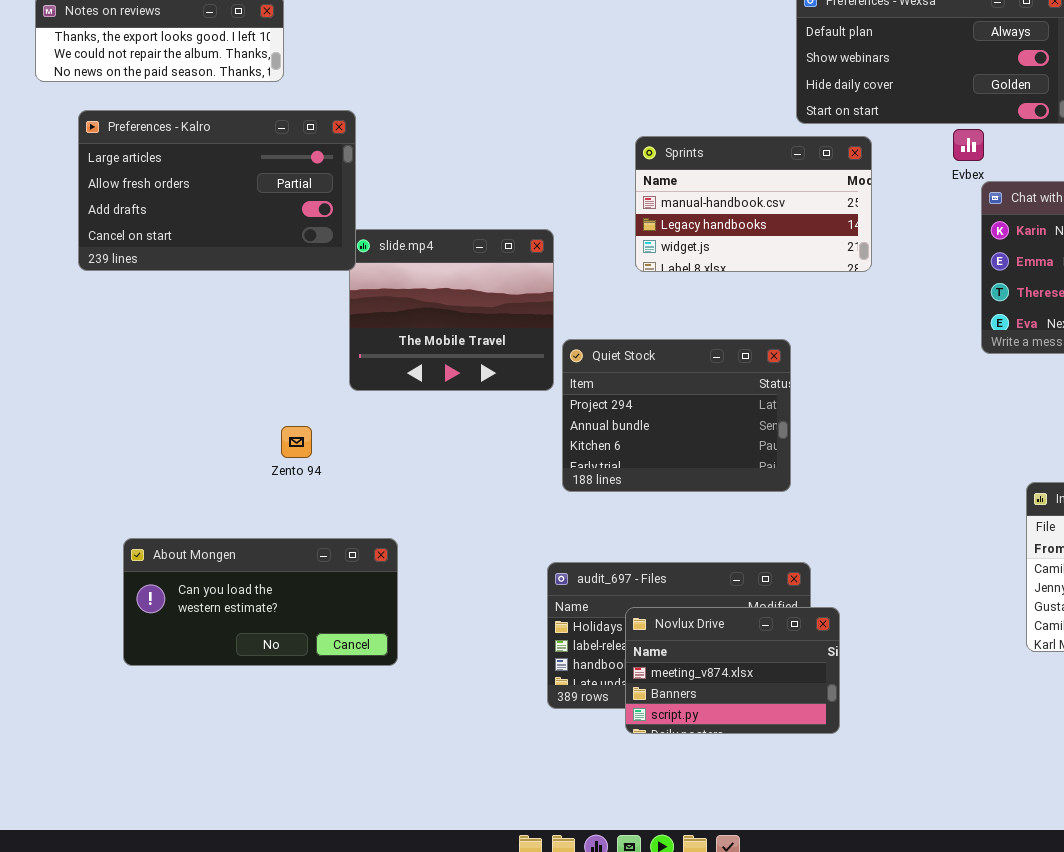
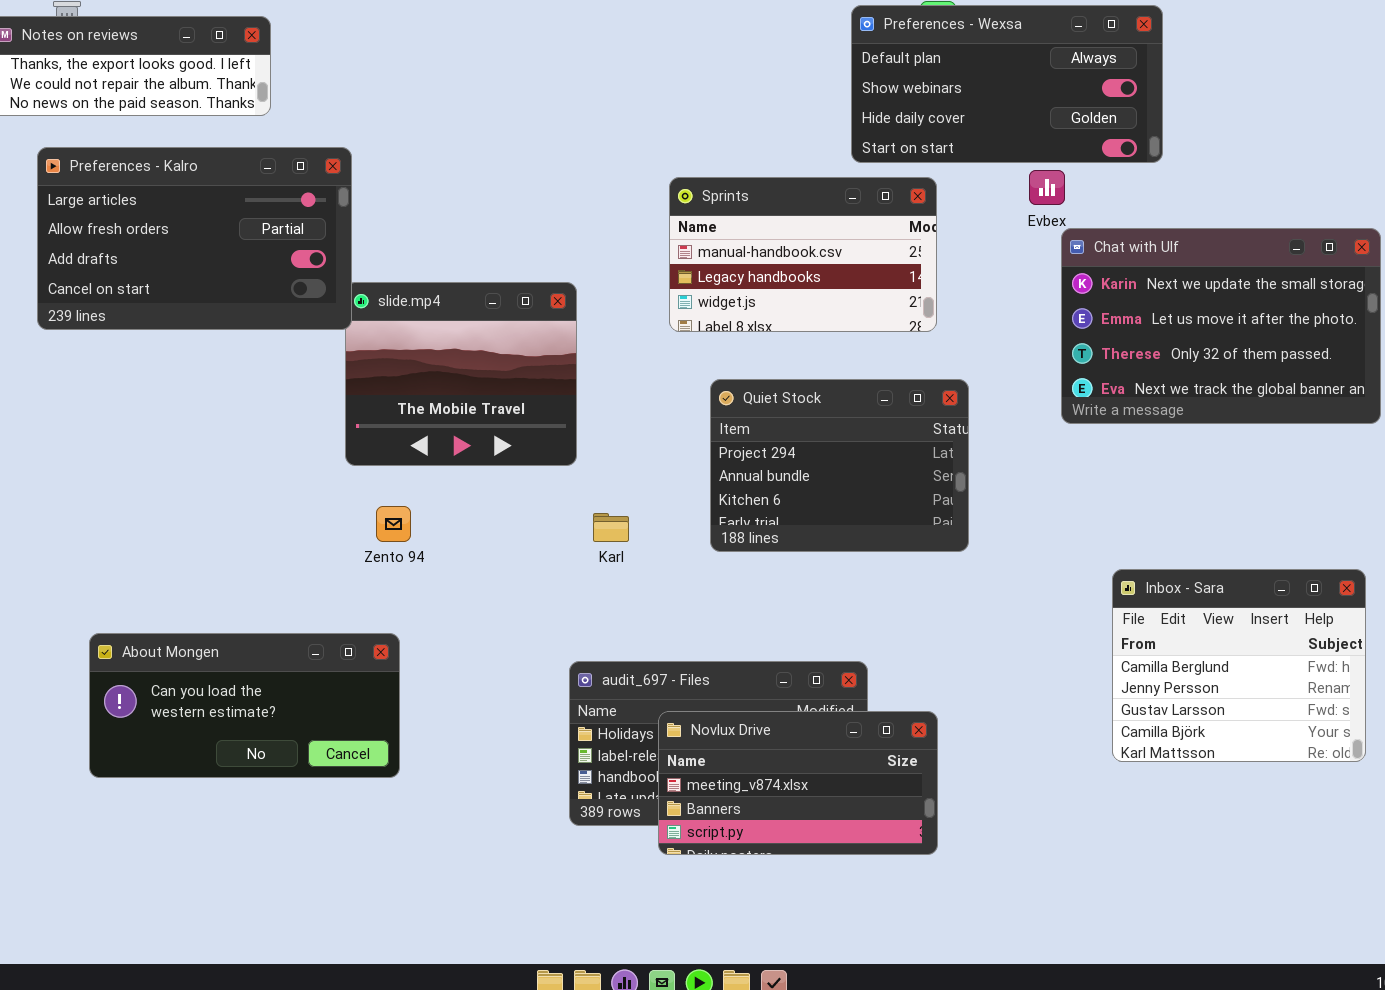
Quiet Stock: [562,339,791,492] -> [710,379,969,552], moved
Zento 94: [281,426,312,458] -> [376,506,411,542], moved
Novlux Drive: [625,607,840,734] -> [658,711,938,855], resized

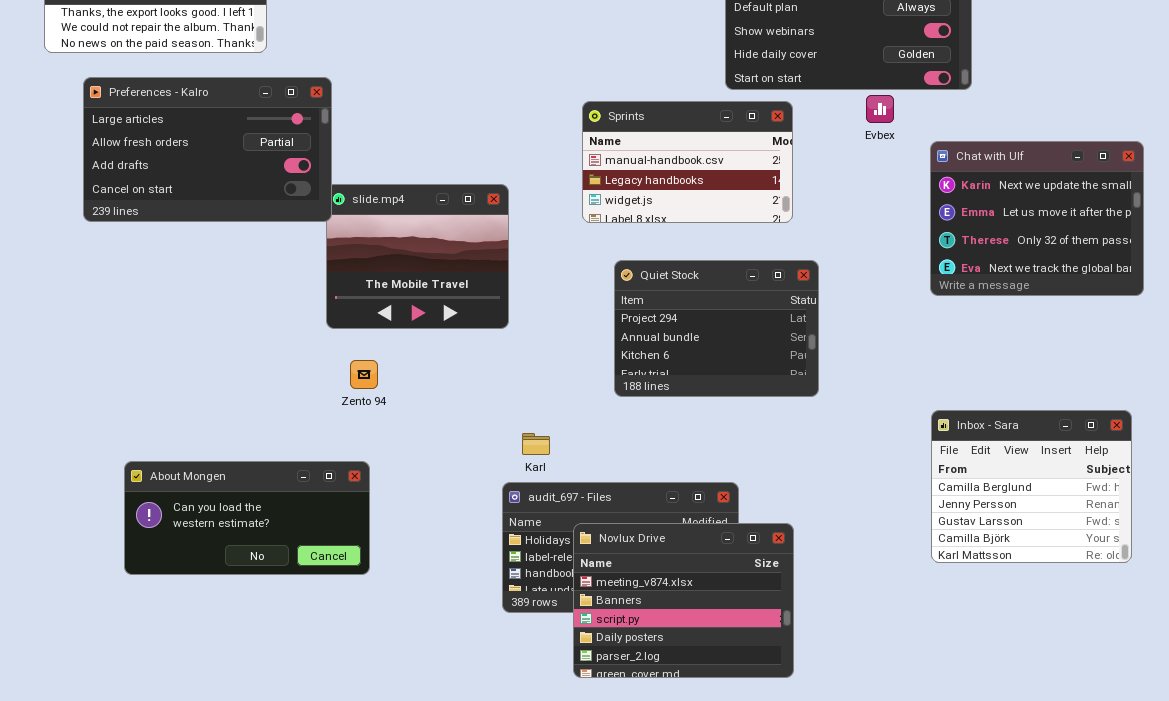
Chat with Ulf: [1061,228,1381,424] -> [930,141,1144,296], resized
Karl: [593,513,629,542] -> [522,433,550,455], moved
Novlux Drive: [658,711,938,855] -> [573,523,794,678], resized

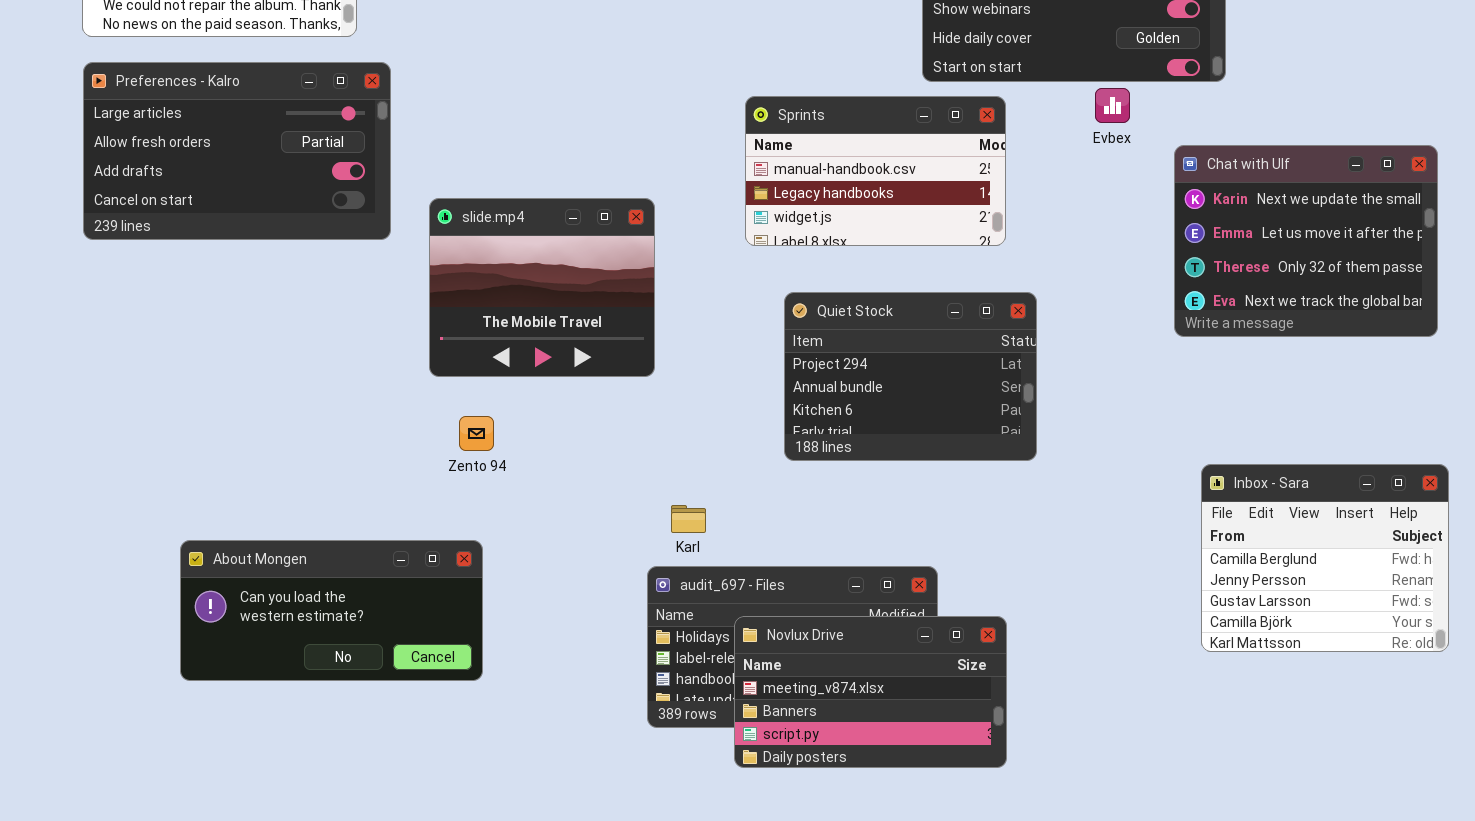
Preferences - Kalro: [83,77,332,222] -> [83,62,391,240], moved
Inbox - Sara: [931,410,1132,563] -> [1201,464,1449,652], moved
Novlux Drive: [573,523,794,678] -> [734,616,1007,768], resized

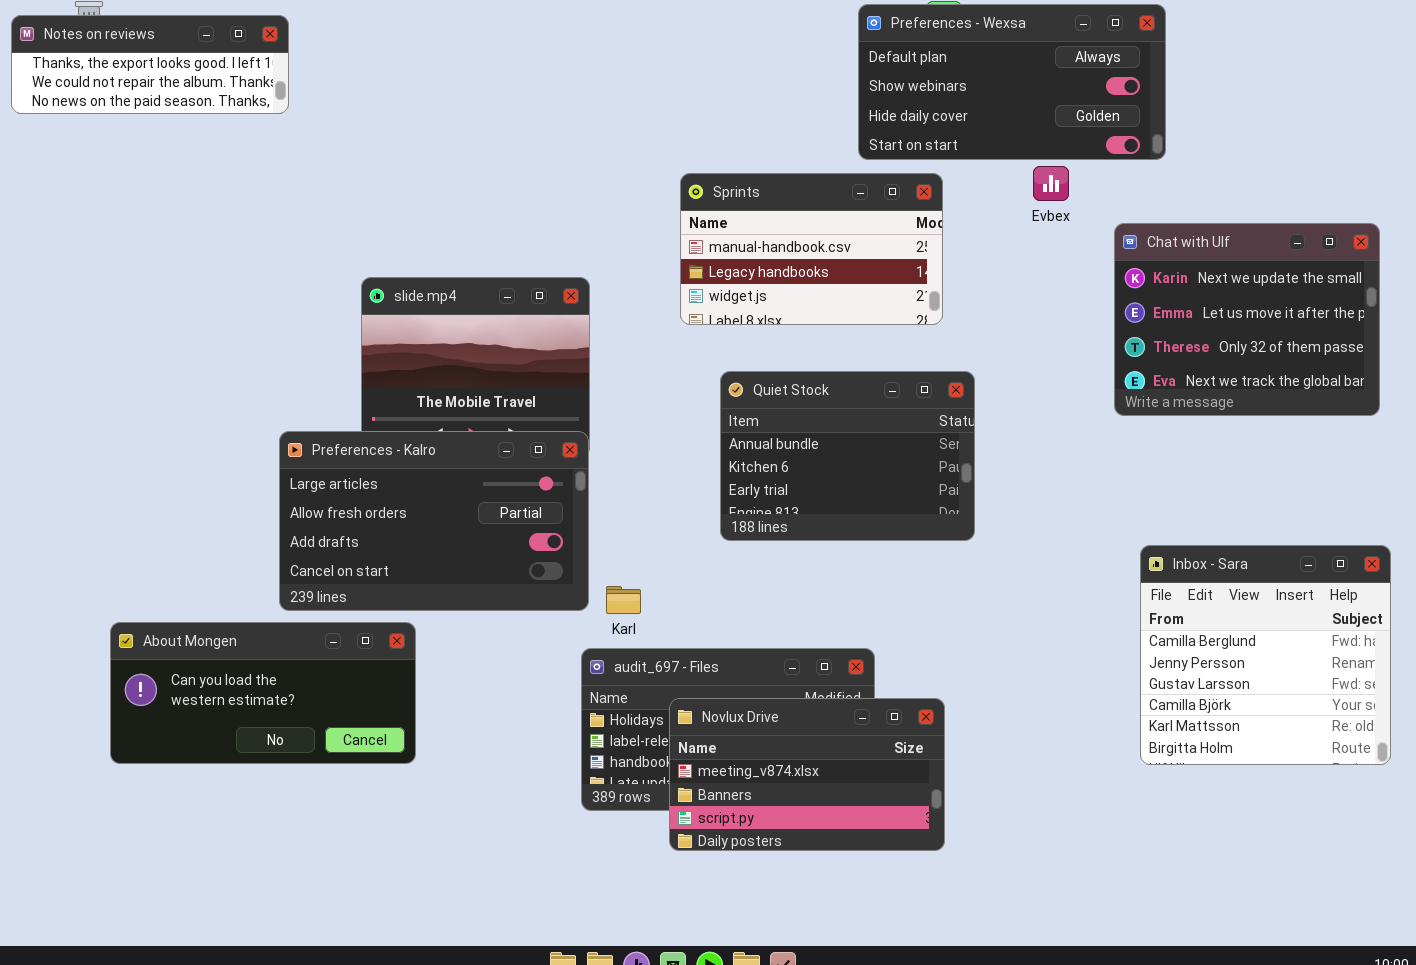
Preferences - Kalro: [83,62,391,240] -> [279,431,589,611], moved
Quiet Stock: [784,292,1037,461] -> [720,371,975,541], scrolled down 1 row
Inbox - Sara: [1201,464,1449,652] -> [1140,545,1391,765], resized

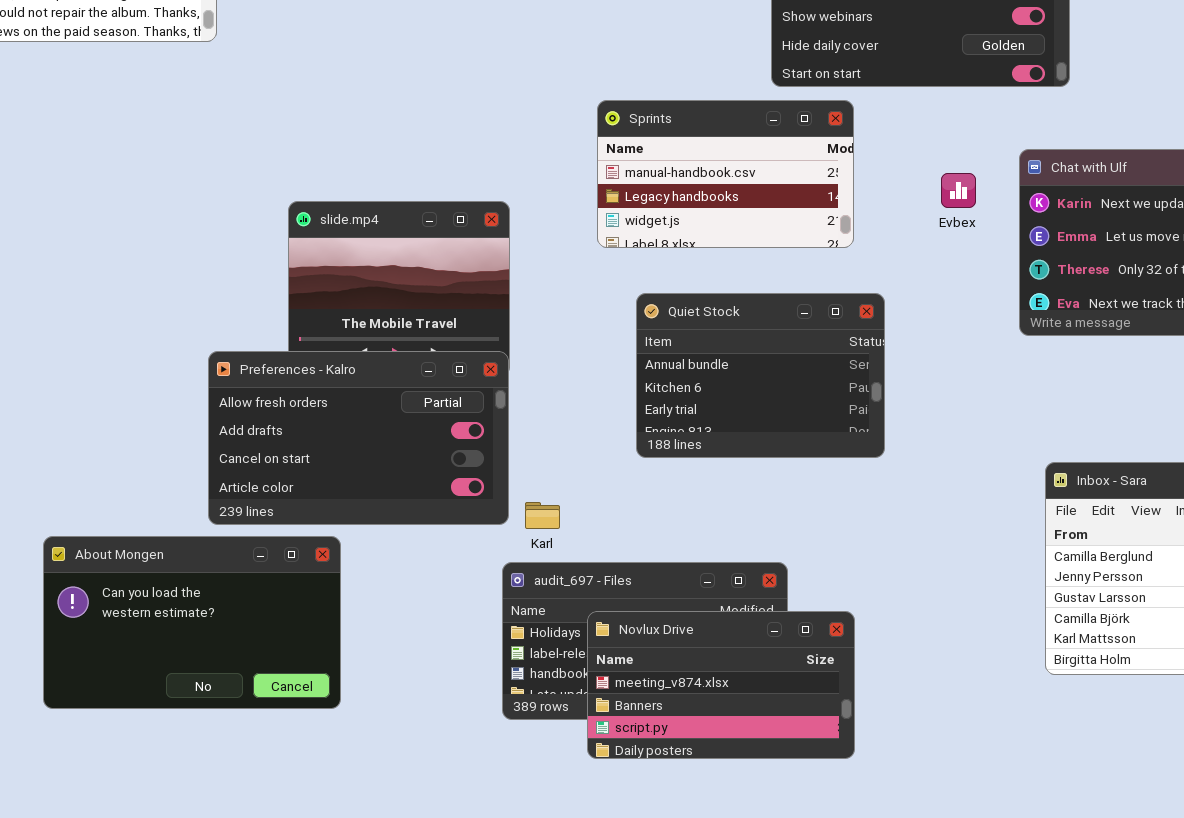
Evbex: [1033,166,1069,201] -> [941,173,976,208], moved
Preferences - Kalro: [279,431,589,611] -> [208,351,509,525], scrolled down 1 row
About Mongen: [110,622,416,764] -> [43,536,341,709], resized

